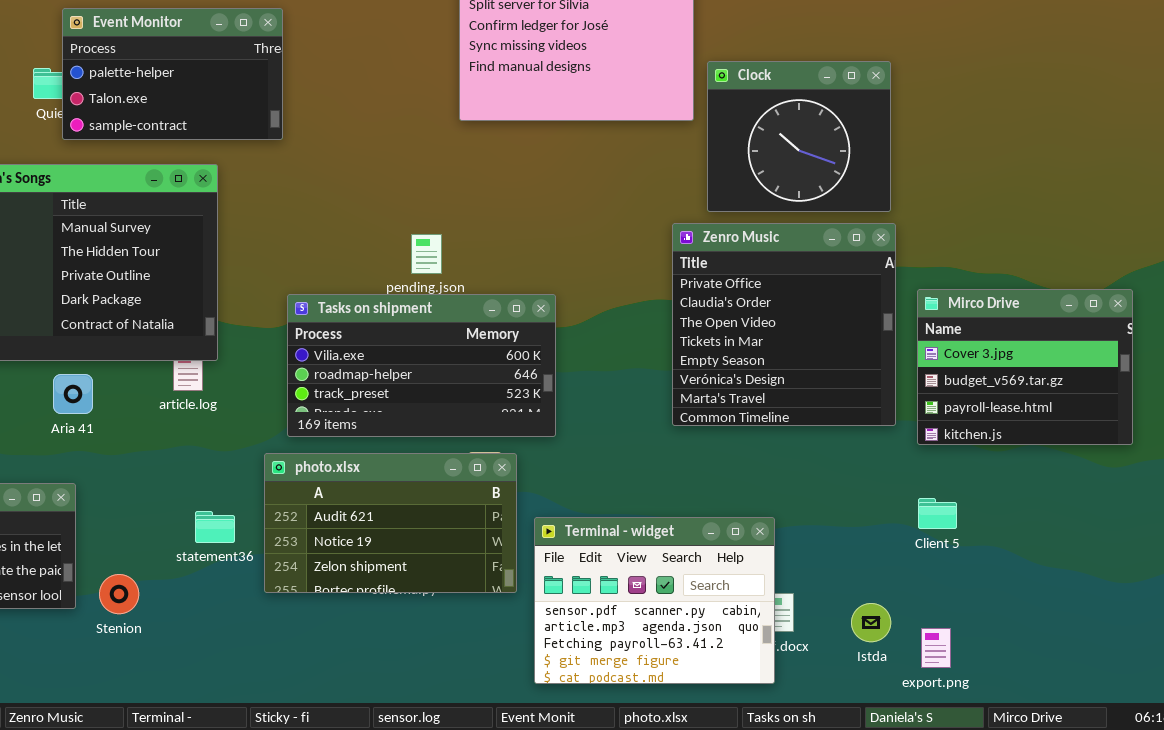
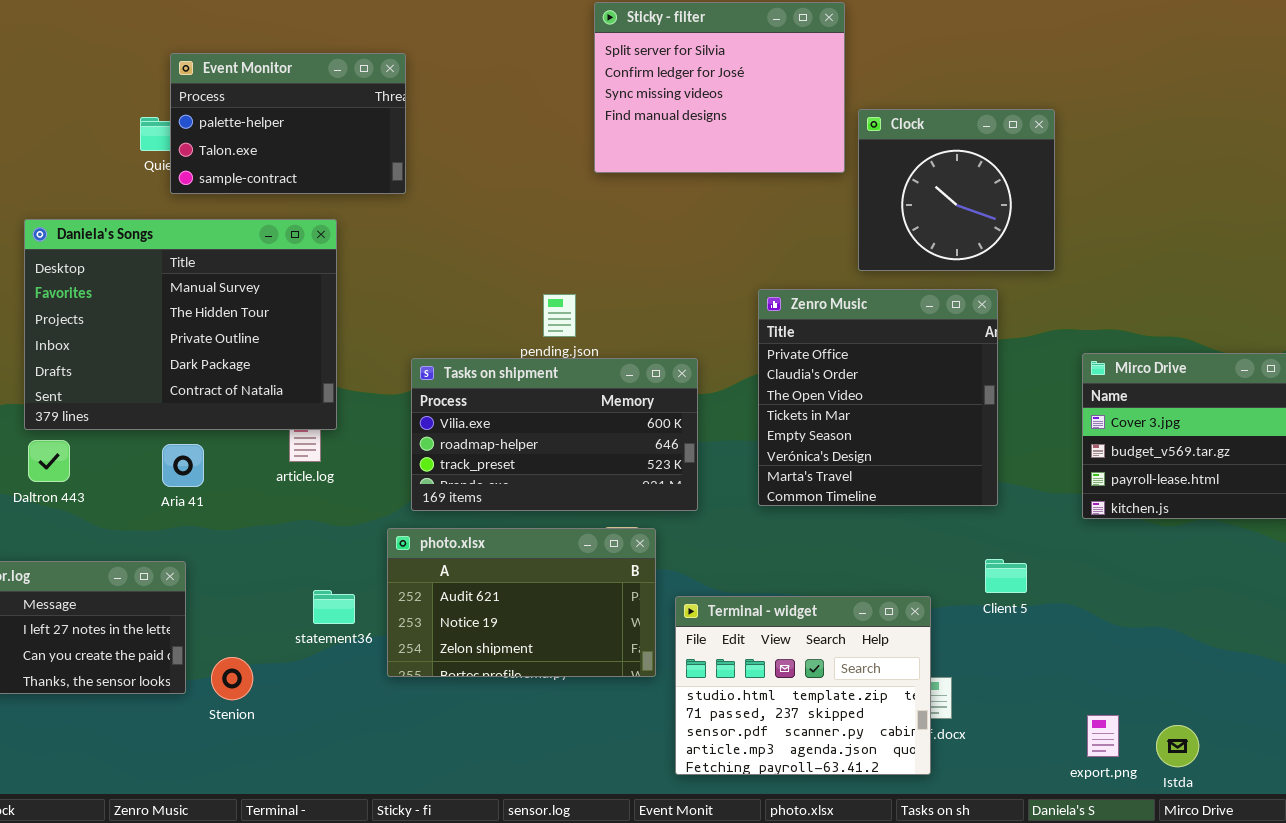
Zenro Music: [672,223,896,426] -> [758,289,998,506], moved
Client 5: [918,498,957,529] -> [985,559,1027,593], moved
Terminal - widget: [534,517,775,684] -> [675,596,931,775], scrolled up 2 rows
Istda: [851,603,891,642] -> [1156,725,1199,767], moved

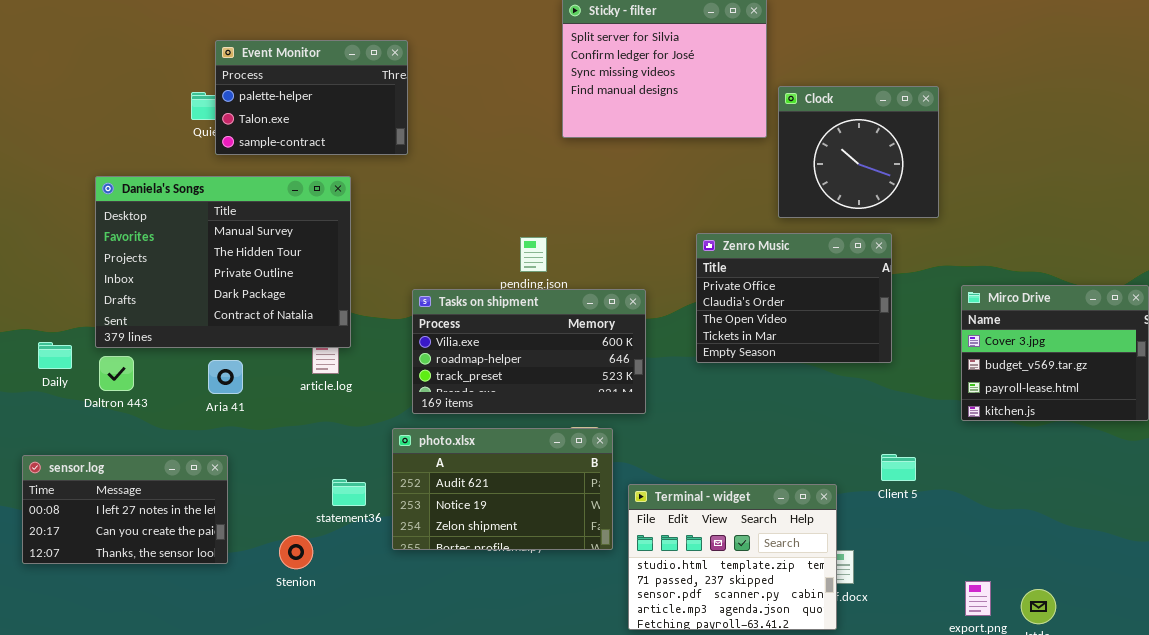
Zenro Music: [758,289,998,506] -> [696,233,892,363], resized
Stenion: [211,657,253,700] -> [279,535,313,569], moved

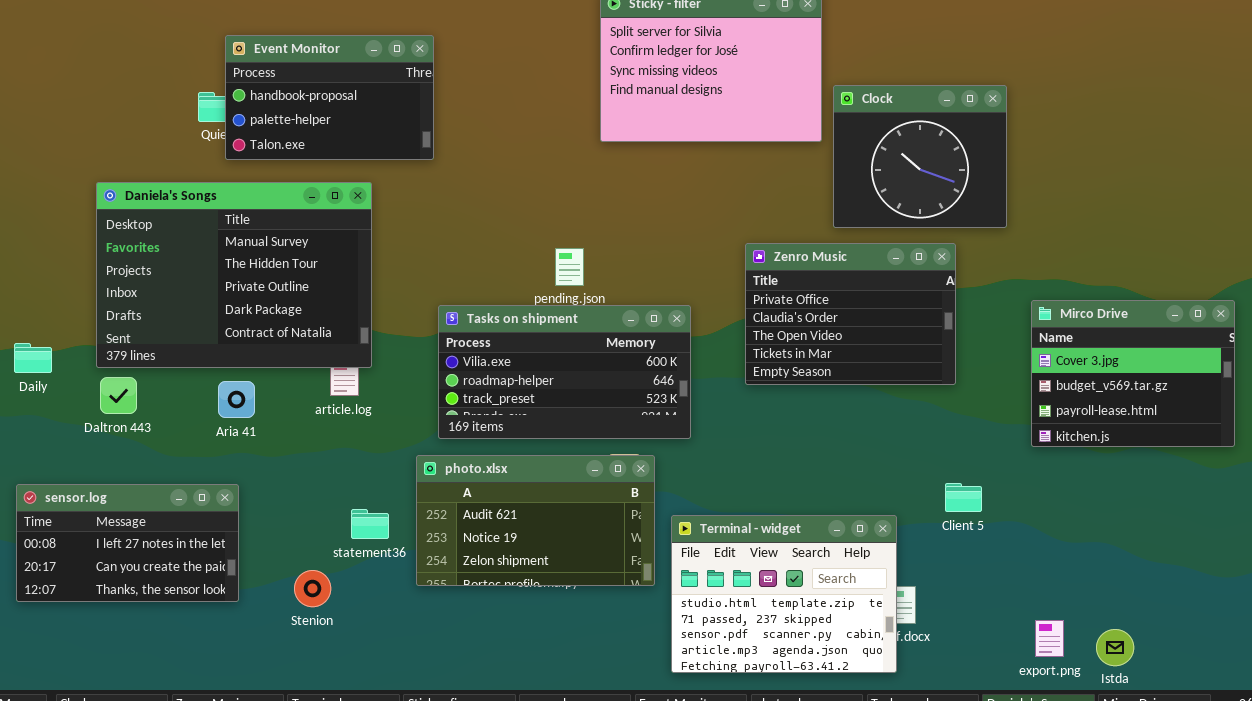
Event Monitor: [215,40,408,155] -> [225,35,434,160], scrolled up 1 row
Daily: [38,342,72,369] -> [14,343,52,373], moved

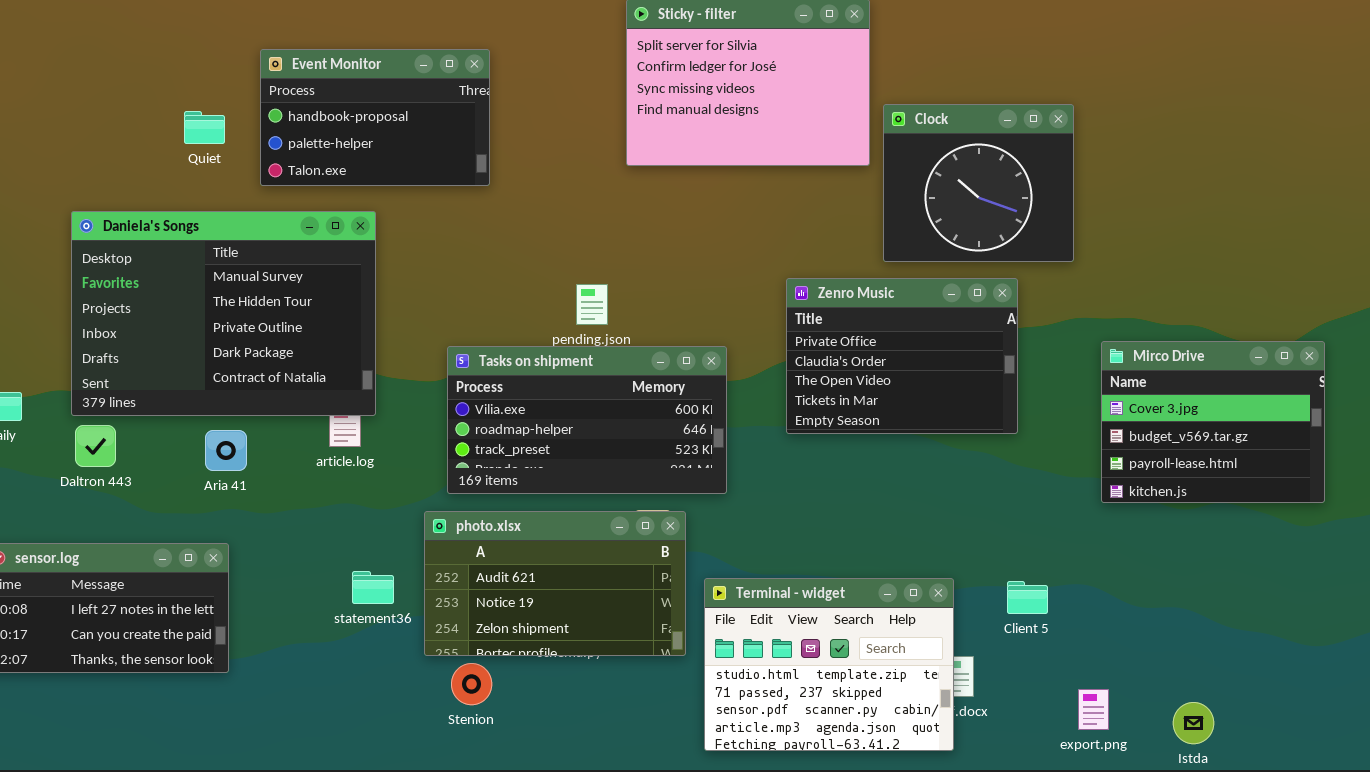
Event Monitor: [225,35,434,160] -> [260,49,490,186], moved
Client 5: [945,483,982,512] -> [1007,581,1048,614], moved
Stenion: [294,570,331,607] -> [451,663,492,705], moved
export.png: [1035,620,1064,657] -> [1078,689,1109,730], moved

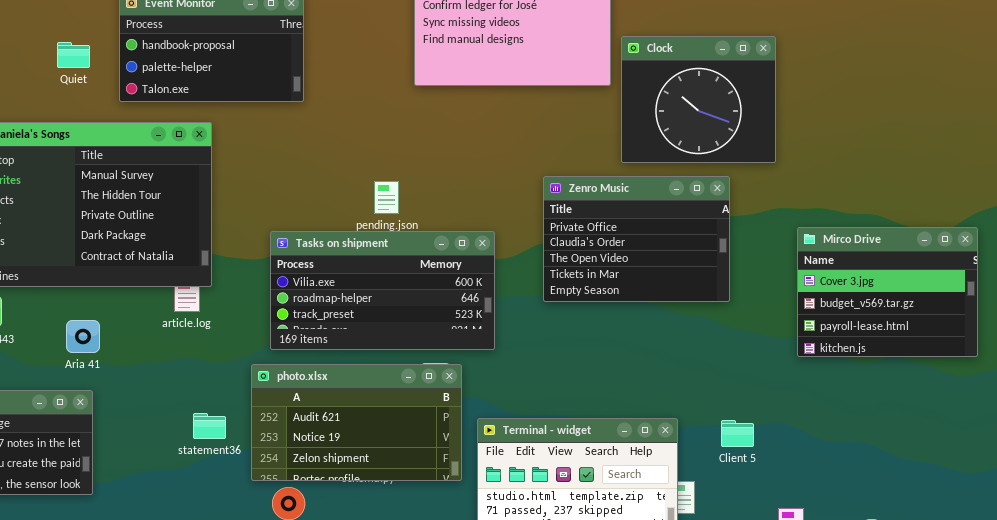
Aria 41: [205,430,247,471] -> [66,320,100,353], moved

